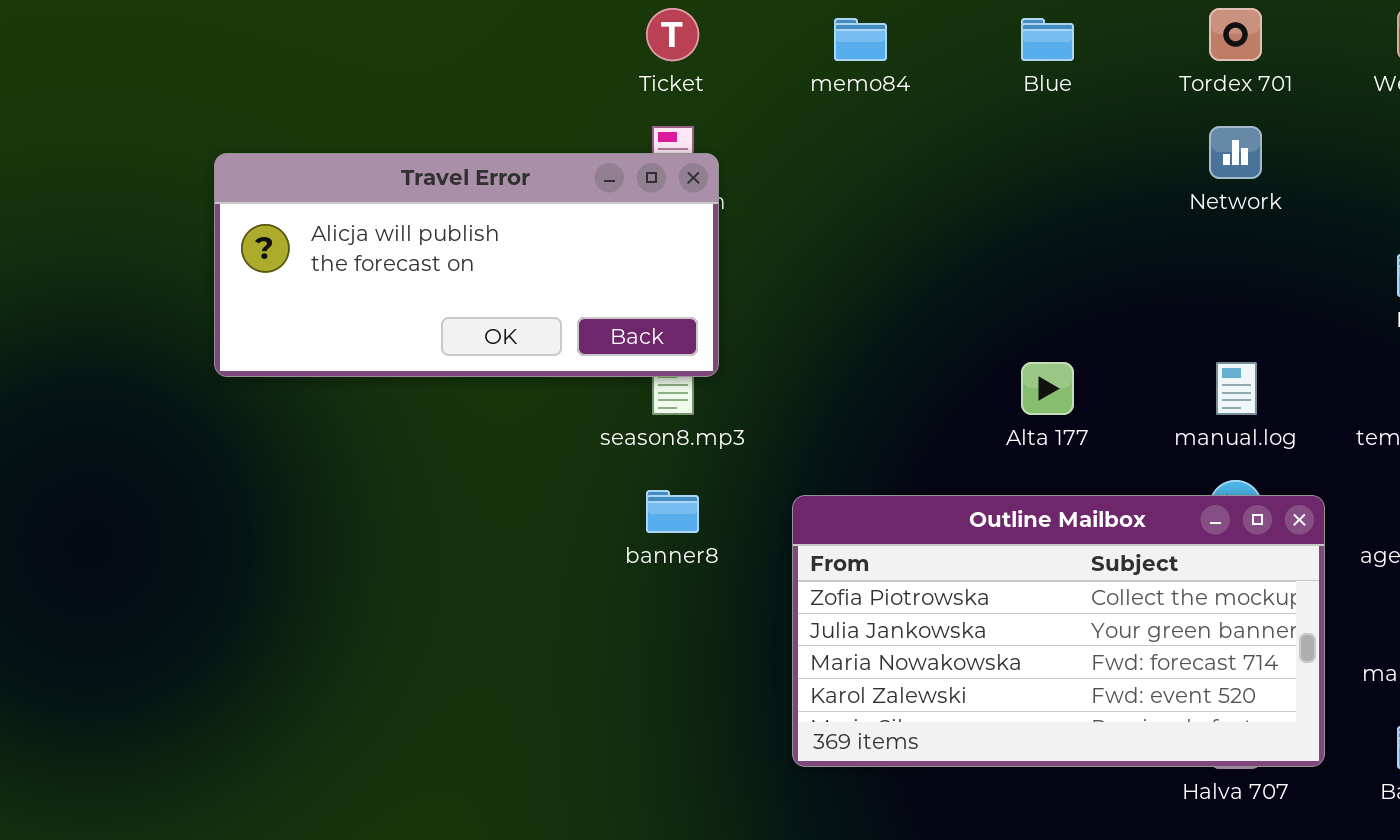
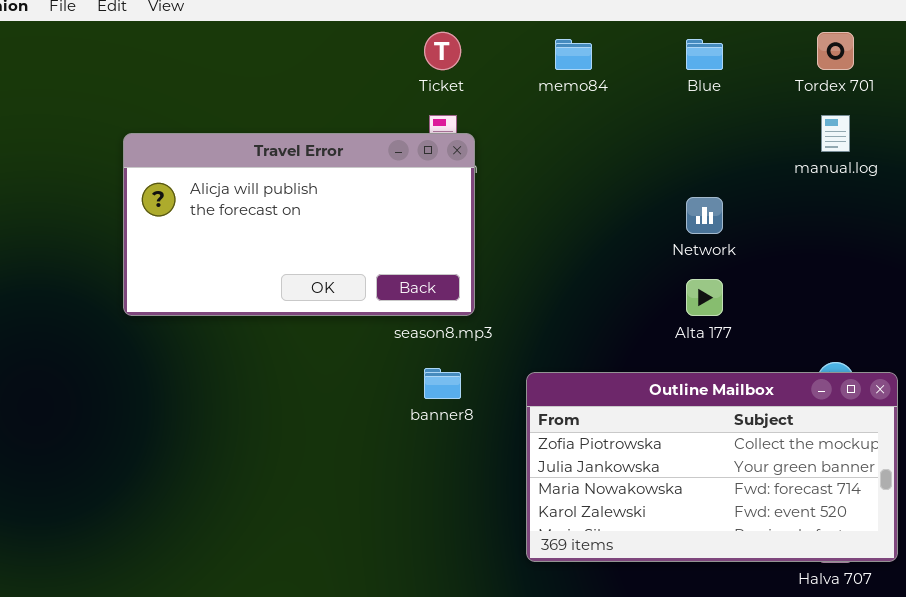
Network: [1209,126,1262,179] -> [686,197,723,234], moved
Travel Error: [214,153,719,377] -> [123,133,475,316], resized
manual.log: [1216,362,1257,415] -> [821,115,850,152], moved

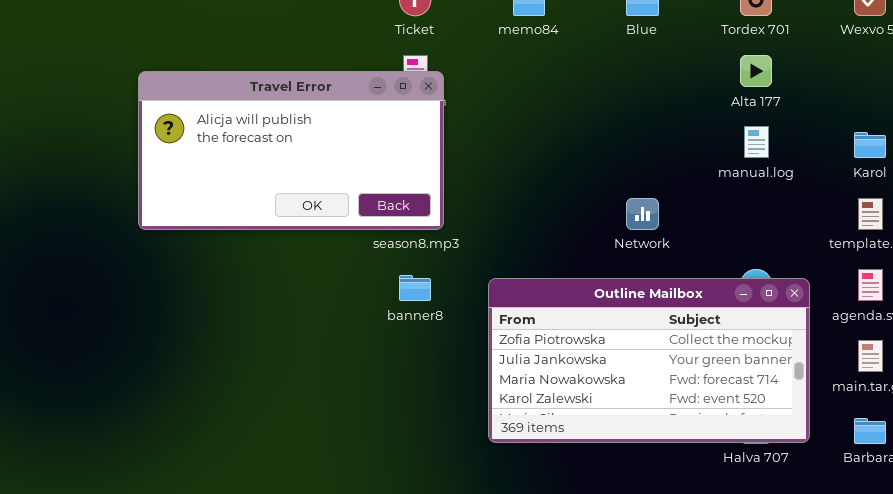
manual.log: [821,115,850,152] -> [744,126,769,158], moved
Network: [686,197,723,234] -> [626,198,659,230], moved
Alta 177: [686,279,723,316] -> [740,55,772,87], moved

